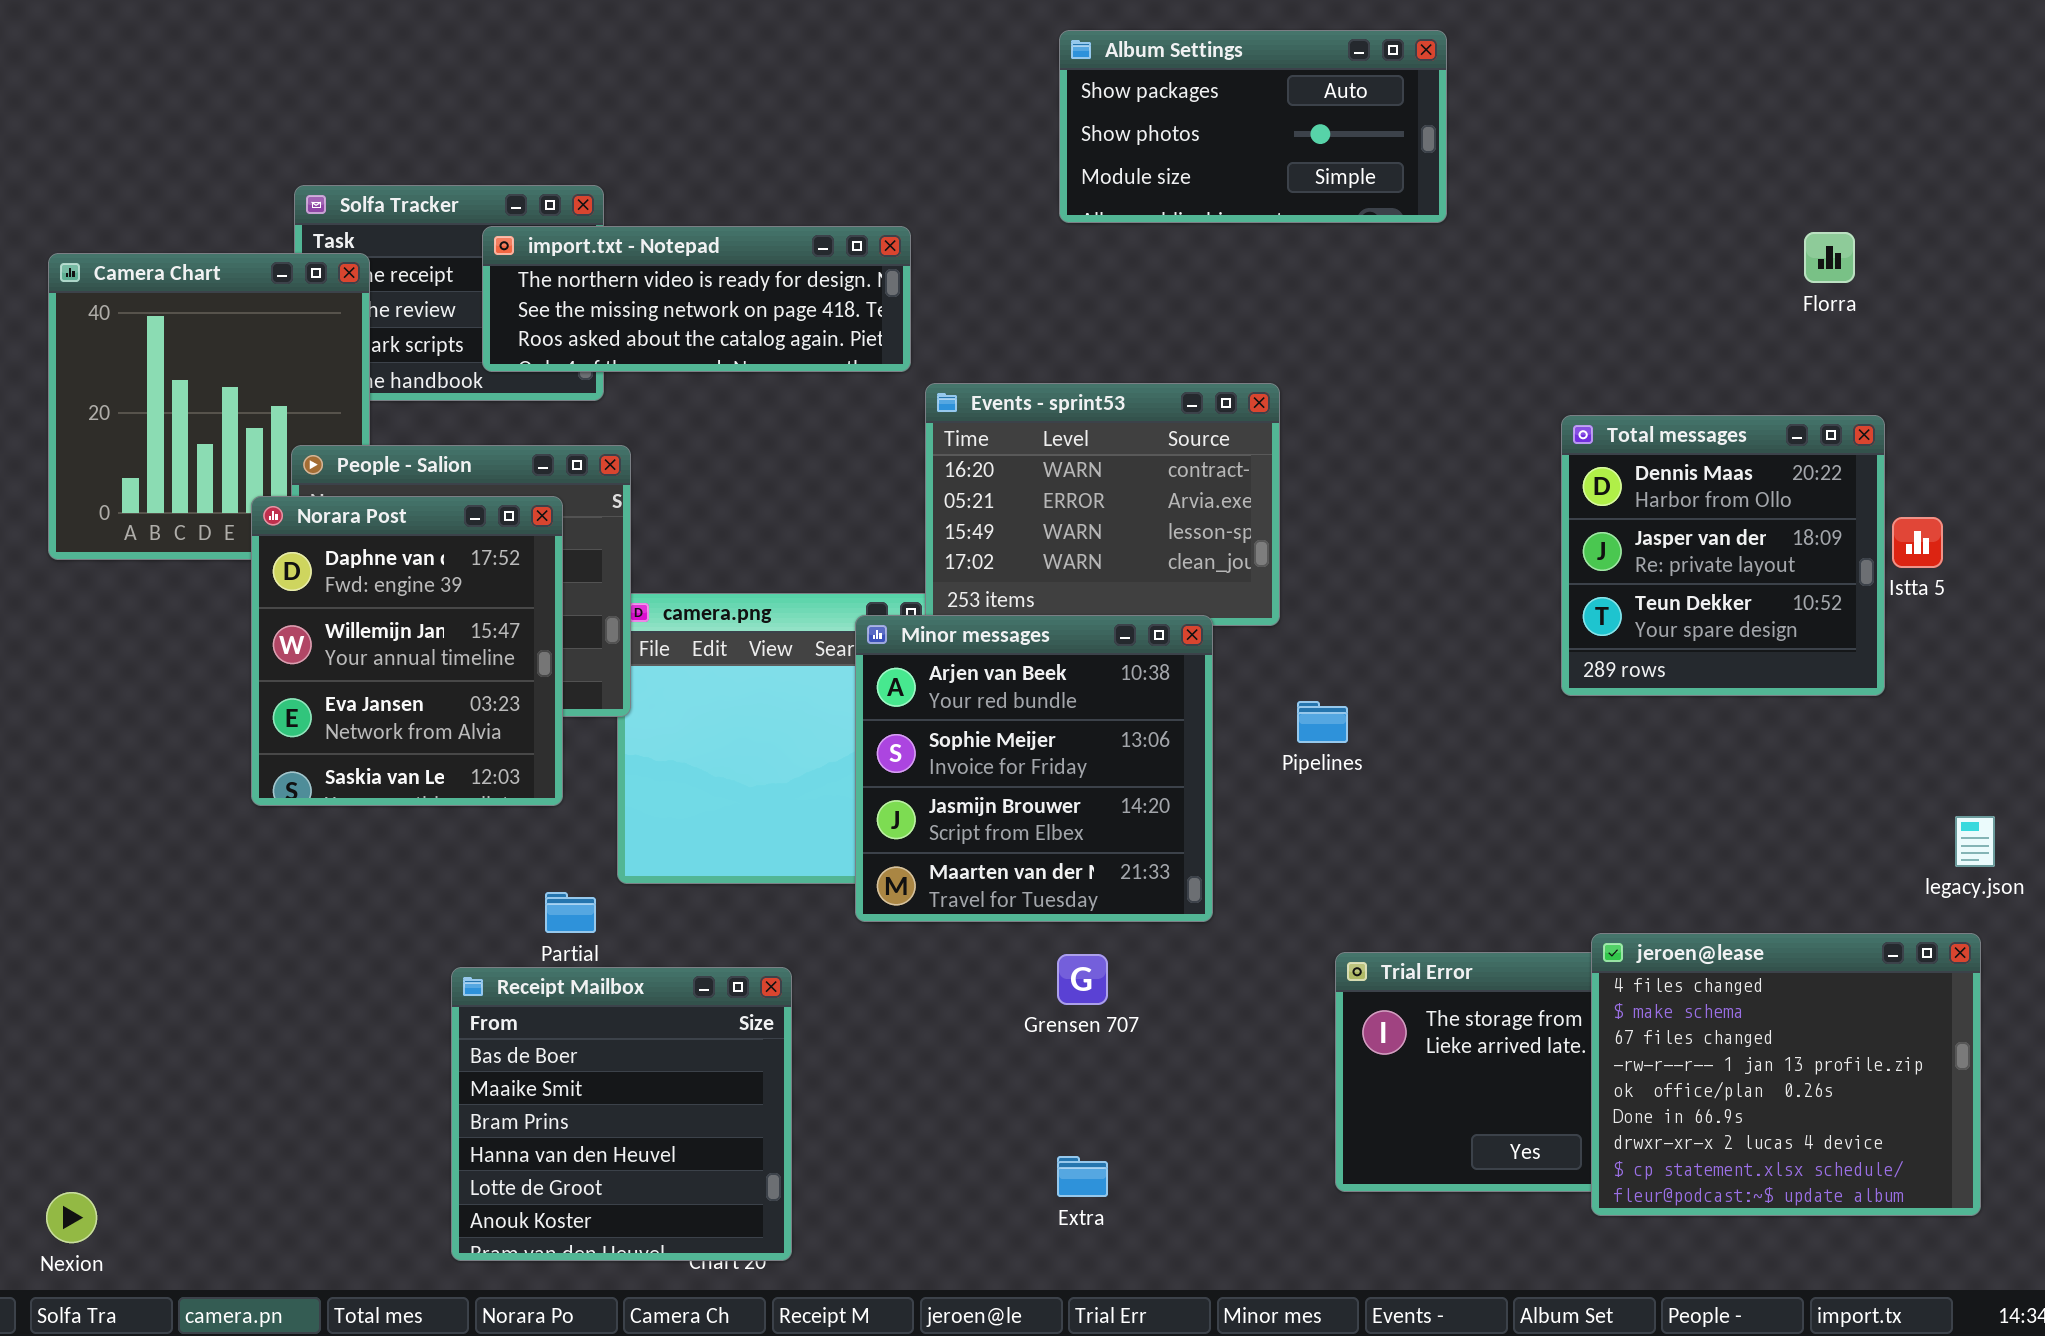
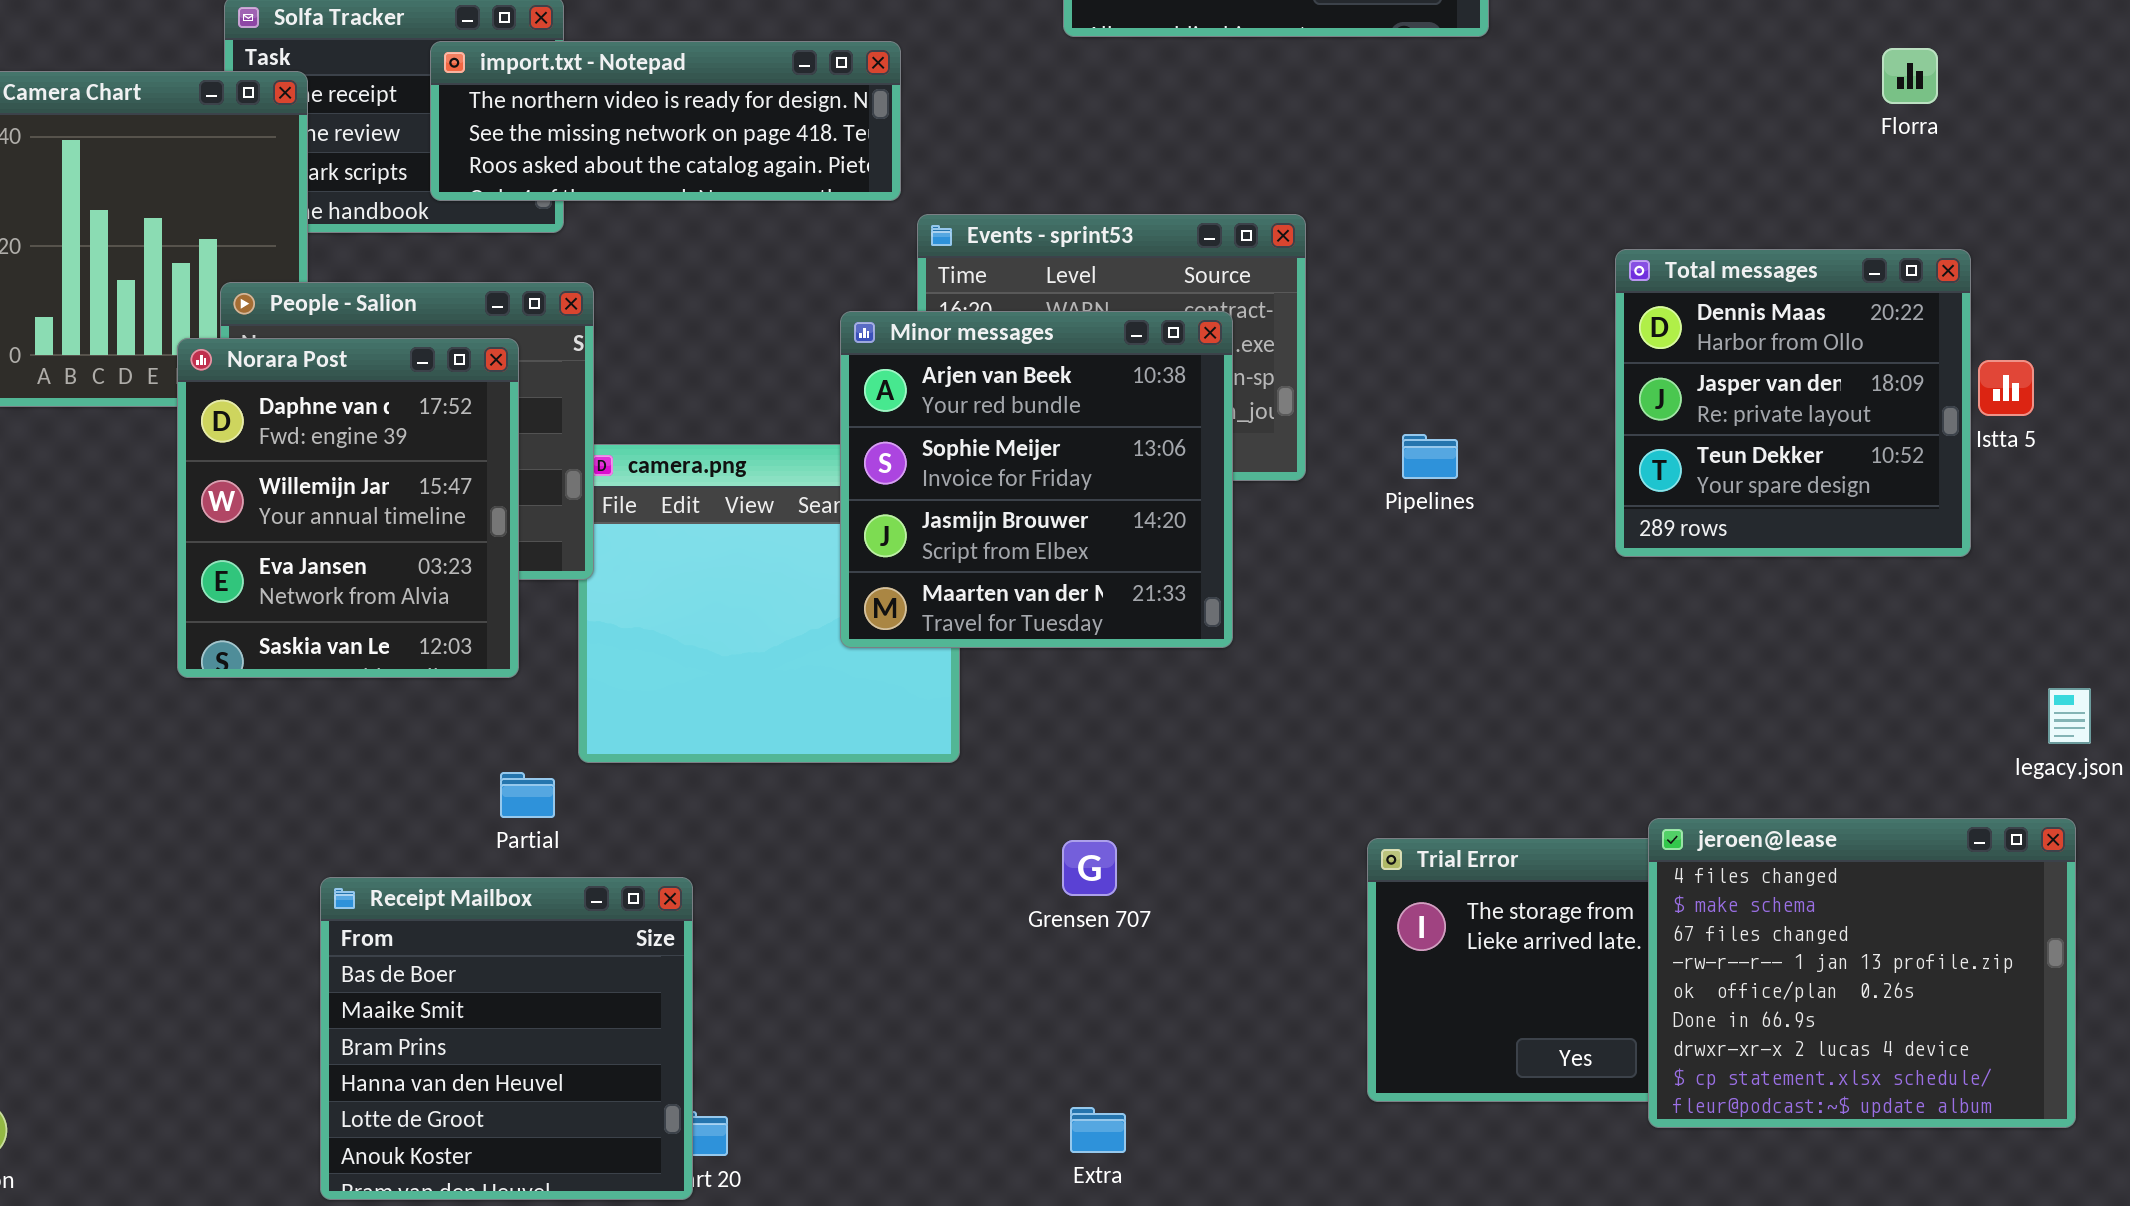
Minor messages: [855,615,1213,922] -> [840,311,1233,648], moved
Pipelines: [1297,701,1348,743] -> [1402,434,1458,479], moved
Receipt Mailbox: [451,967,792,1261] -> [320,877,693,1200], moved
Extra: [1057,1156,1108,1197] -> [1070,1107,1126,1153], moved

